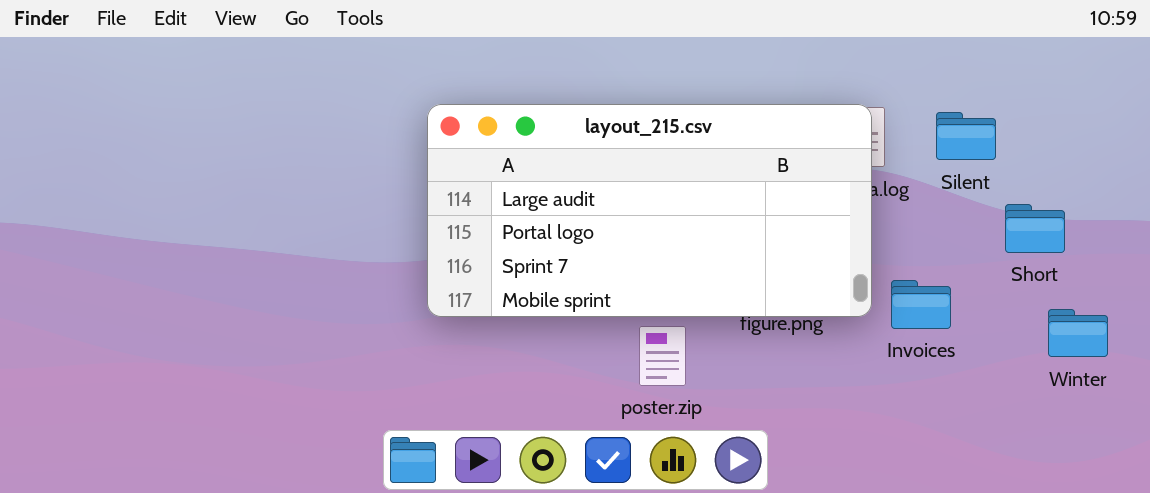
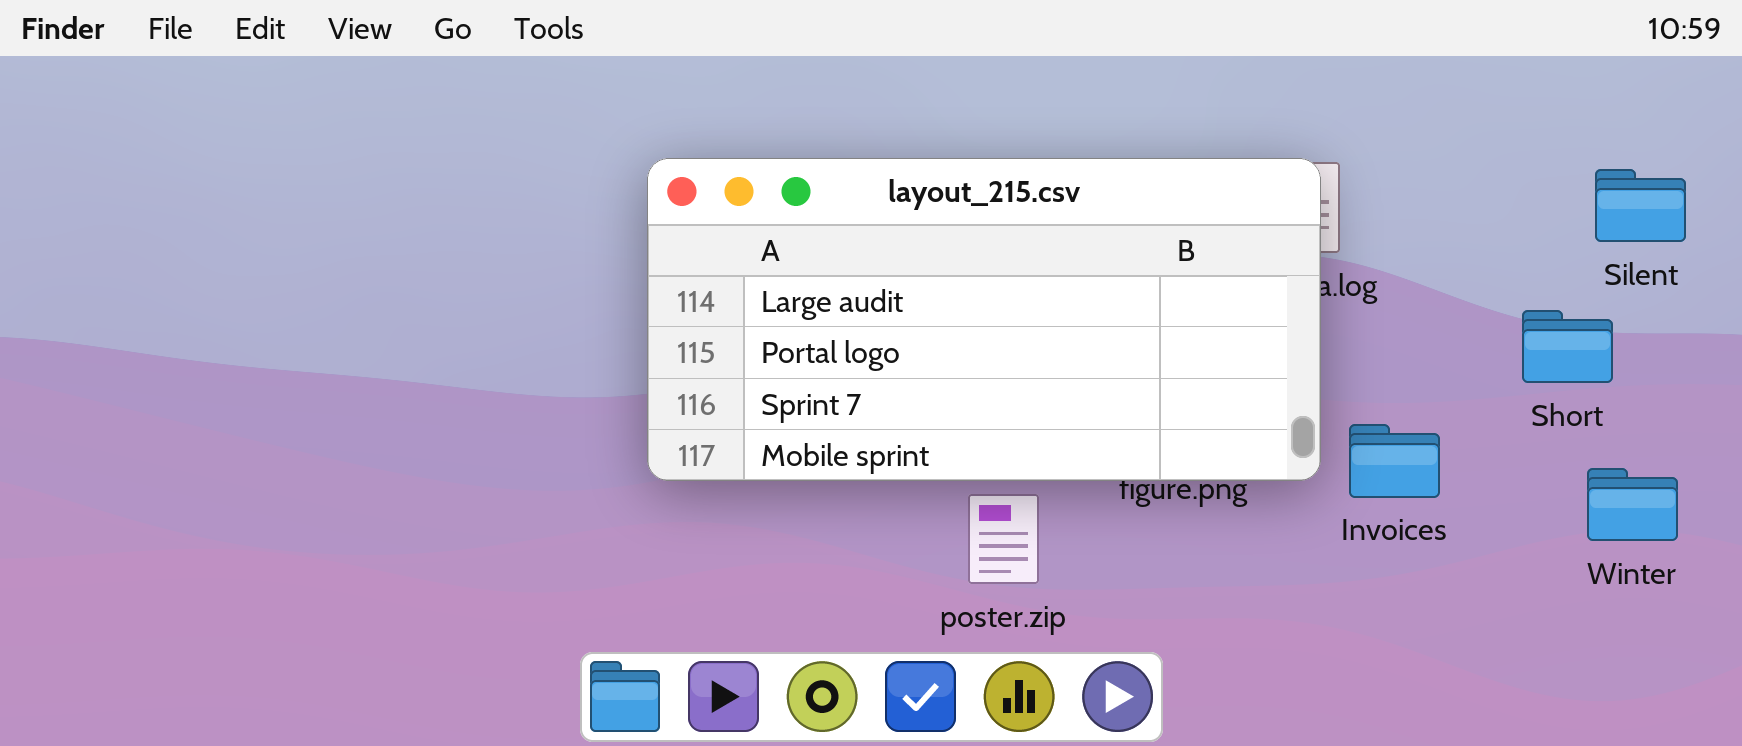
Silent: [936,112,996,160] -> [1595,169,1686,242], moved

